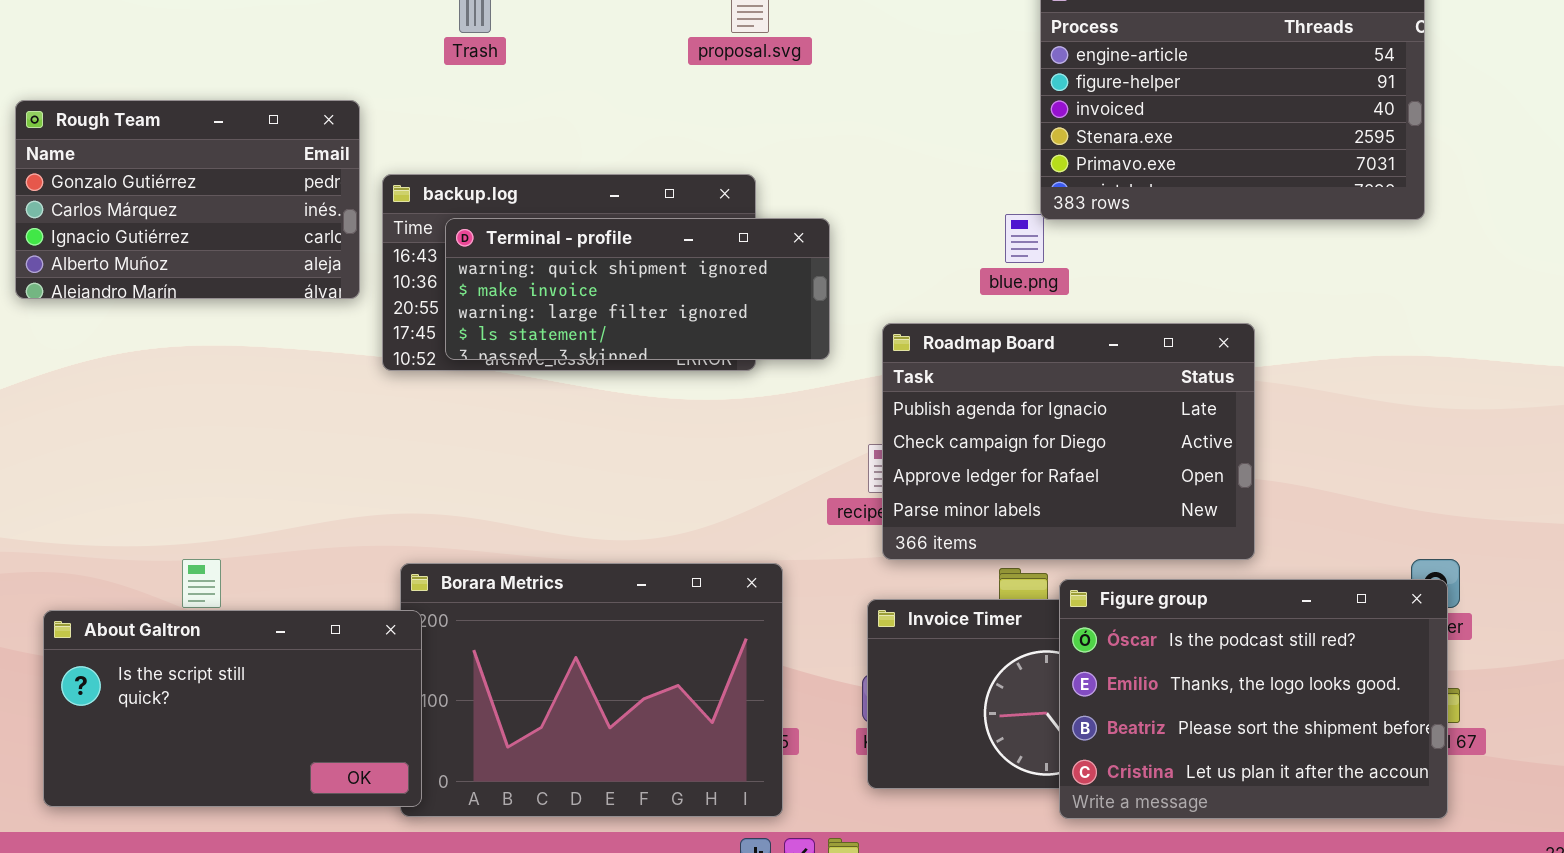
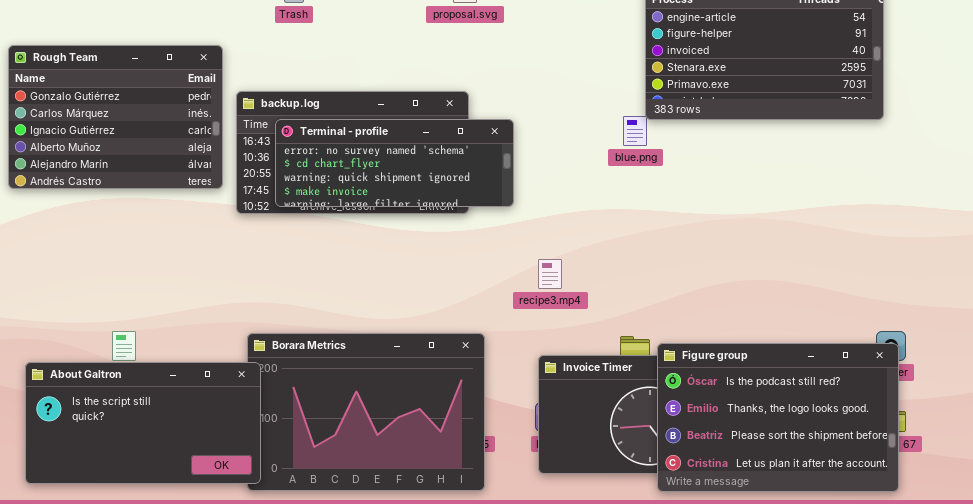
Rough Team: [15,100,360,299] -> [8,45,223,189], resized
Terminal - profile: [445,218,830,360] -> [275,119,514,207], scrolled up 2 rows
Roadmap Board: [882,323,1255,560] -> none, closed

